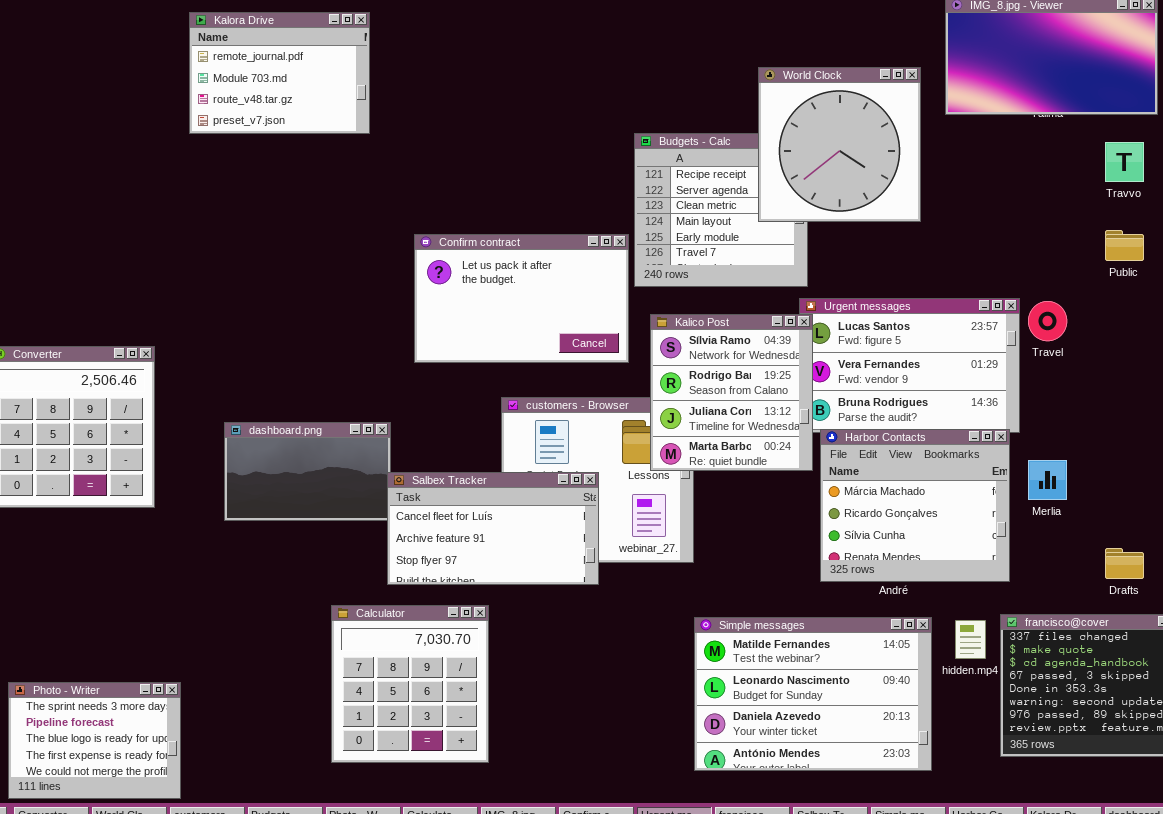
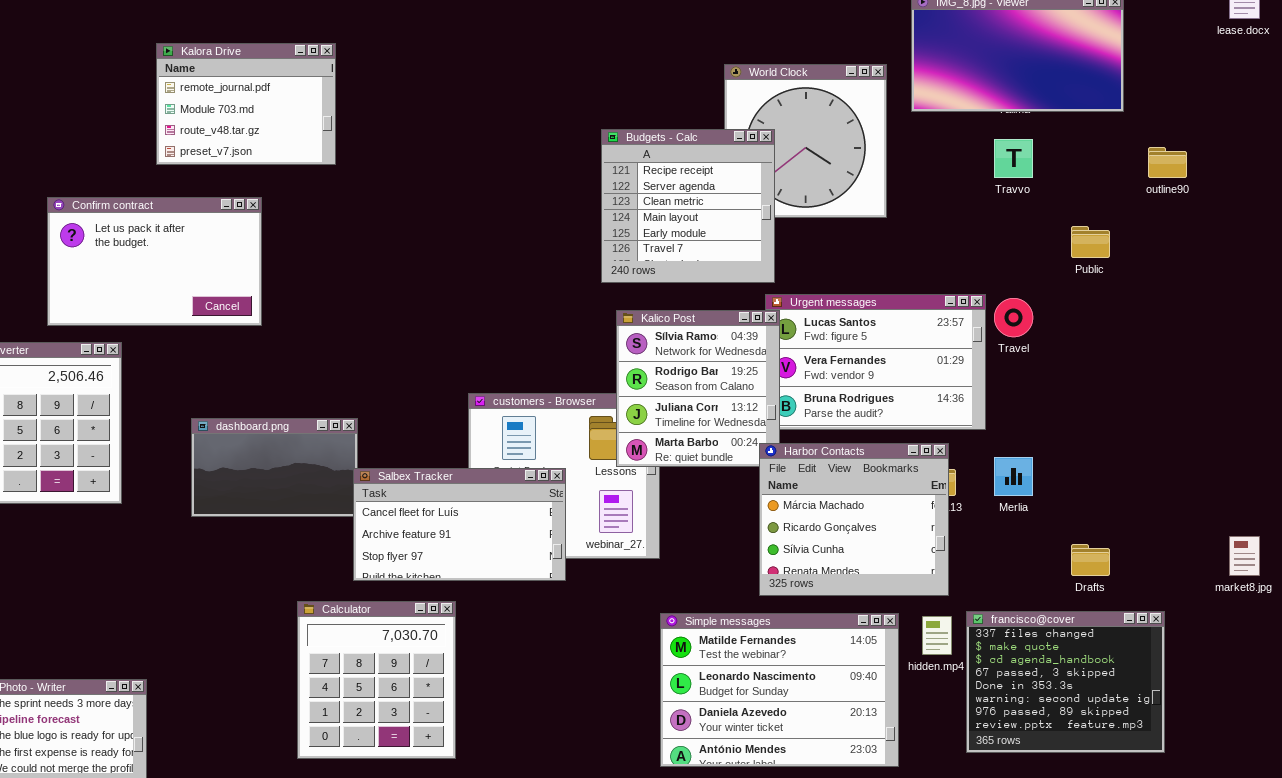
Kalora Drive: [189,12,370,134] -> [156,43,336,165], moved
Budgets - Calc: [634,133,808,287] -> [601,129,775,283], raised
Travvo: [1105,142,1144,182] -> [994,139,1033,178], moved
Confirm contract: [414,234,629,363] -> [47,197,262,326], moved
Harbor Contacts: [820,429,1010,582] -> [759,443,949,596], moved

